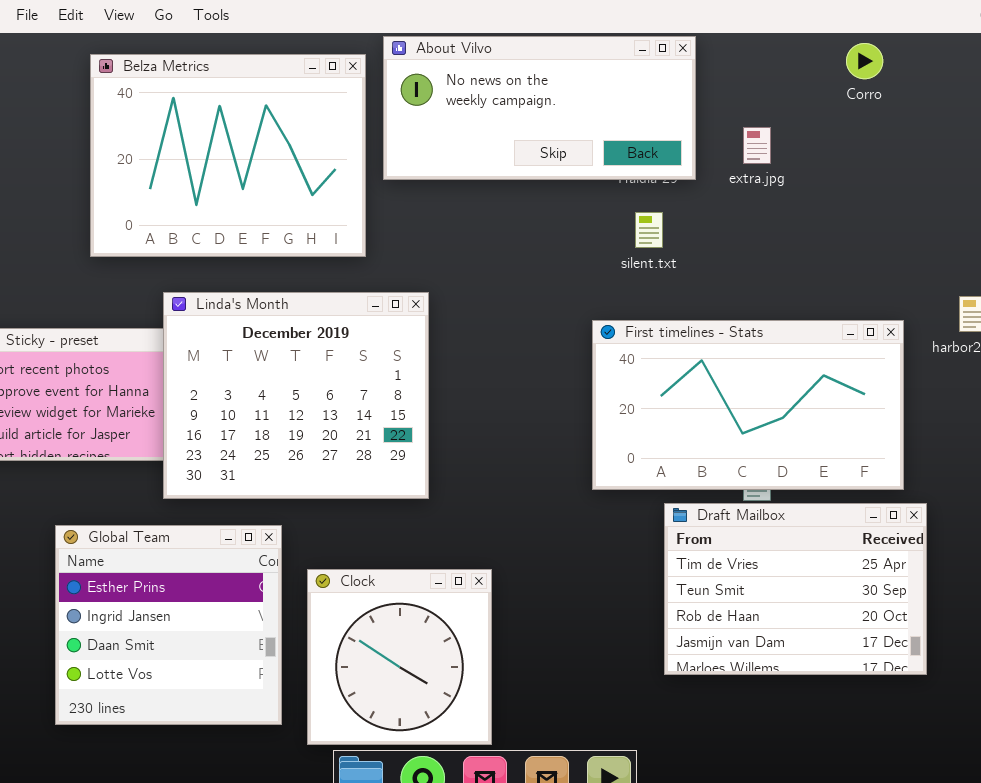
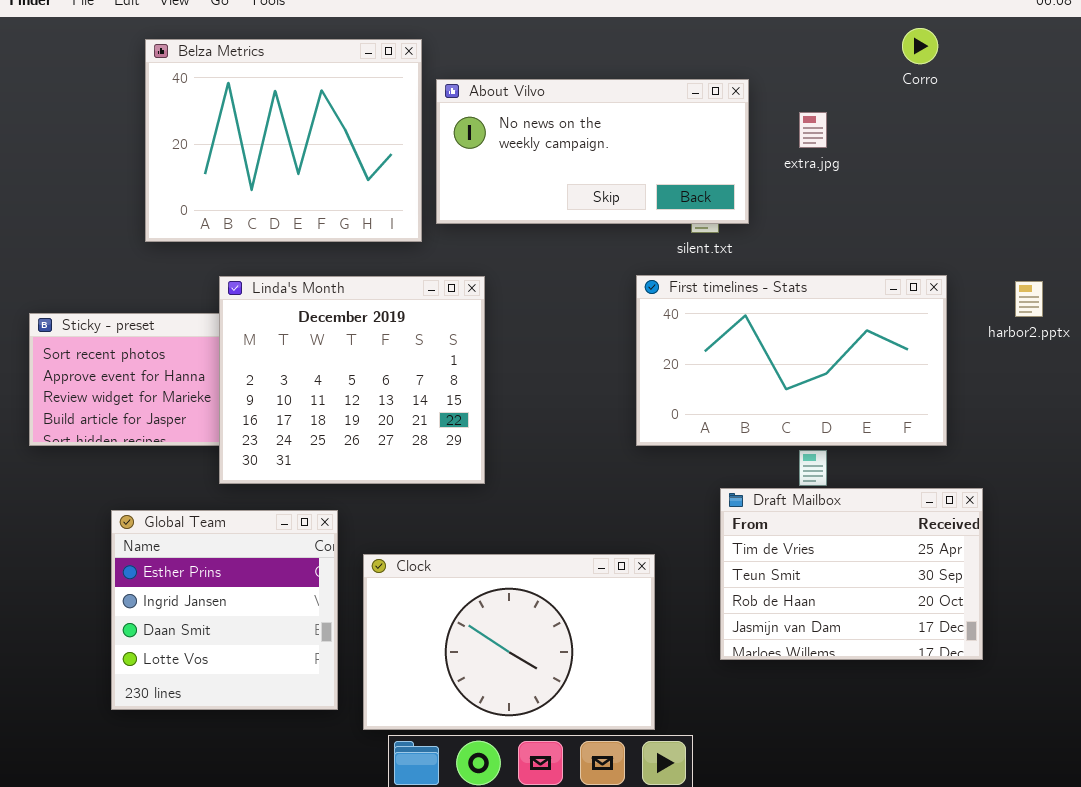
About Vilvo: [383,36,696,180] -> [436,79,749,224], moved
First timelines - Stats: [592,320,904,490] -> [636,275,947,446], moved
Clock: [307,569,492,745] -> [363,554,655,730], resized

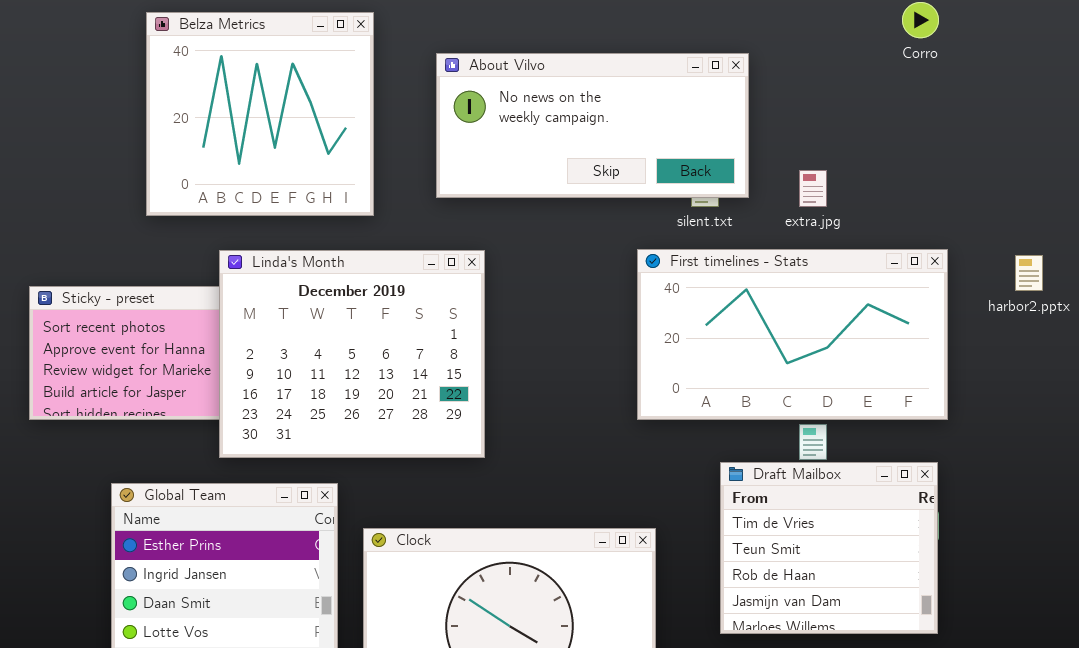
Belza Metrics: [145,39,422,242] -> [146,12,374,216], resized
extra.jpg: [799,112,827,148] -> [799,170,827,207], moved
Draft Mailbox: [720,488,983,660] -> [720,462,938,634], resized

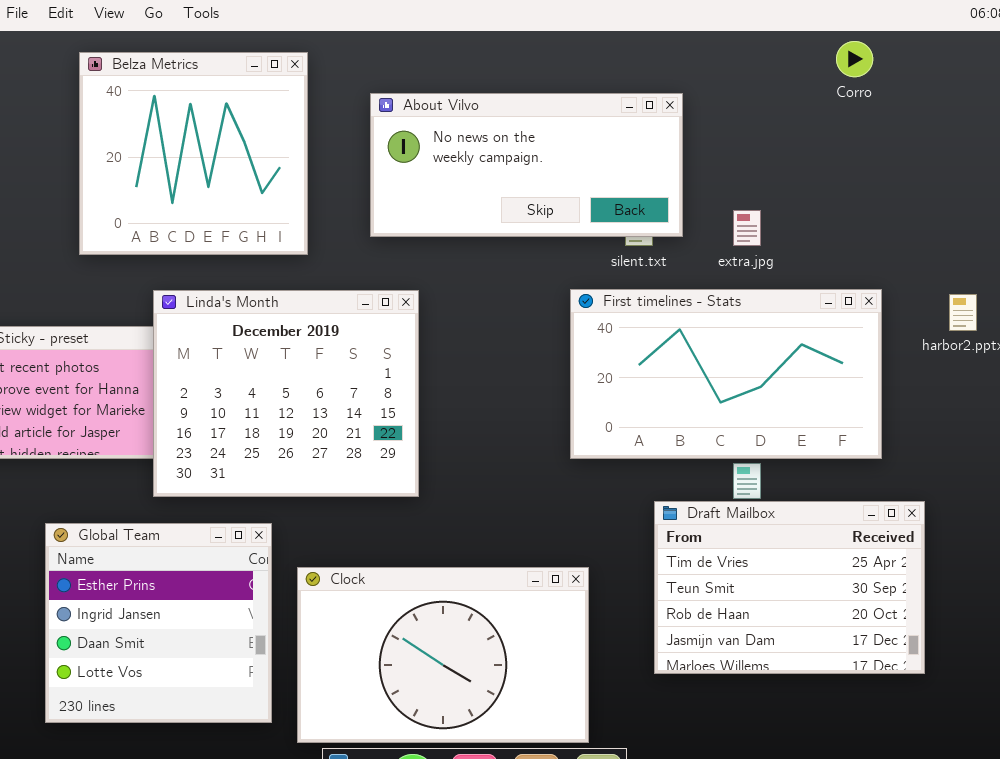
Draft Mailbox: [720,462,938,634] -> [654,501,925,674], resized

